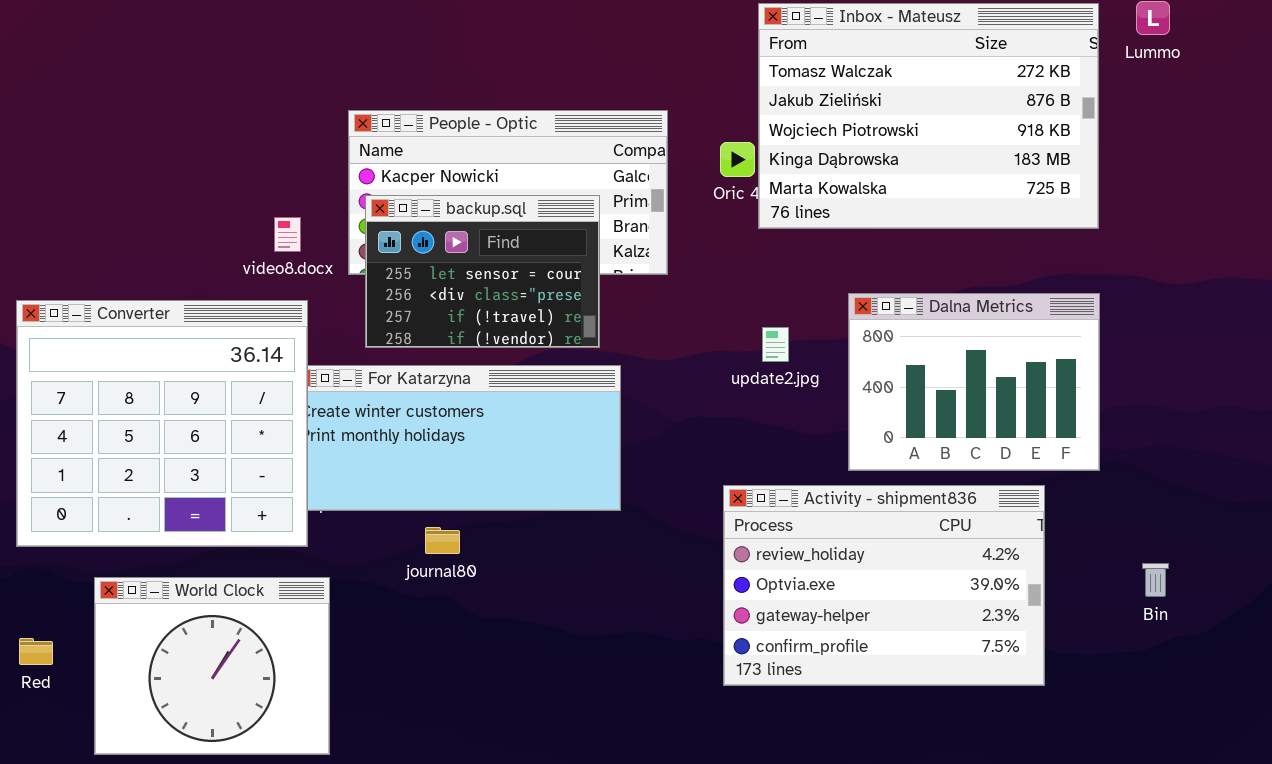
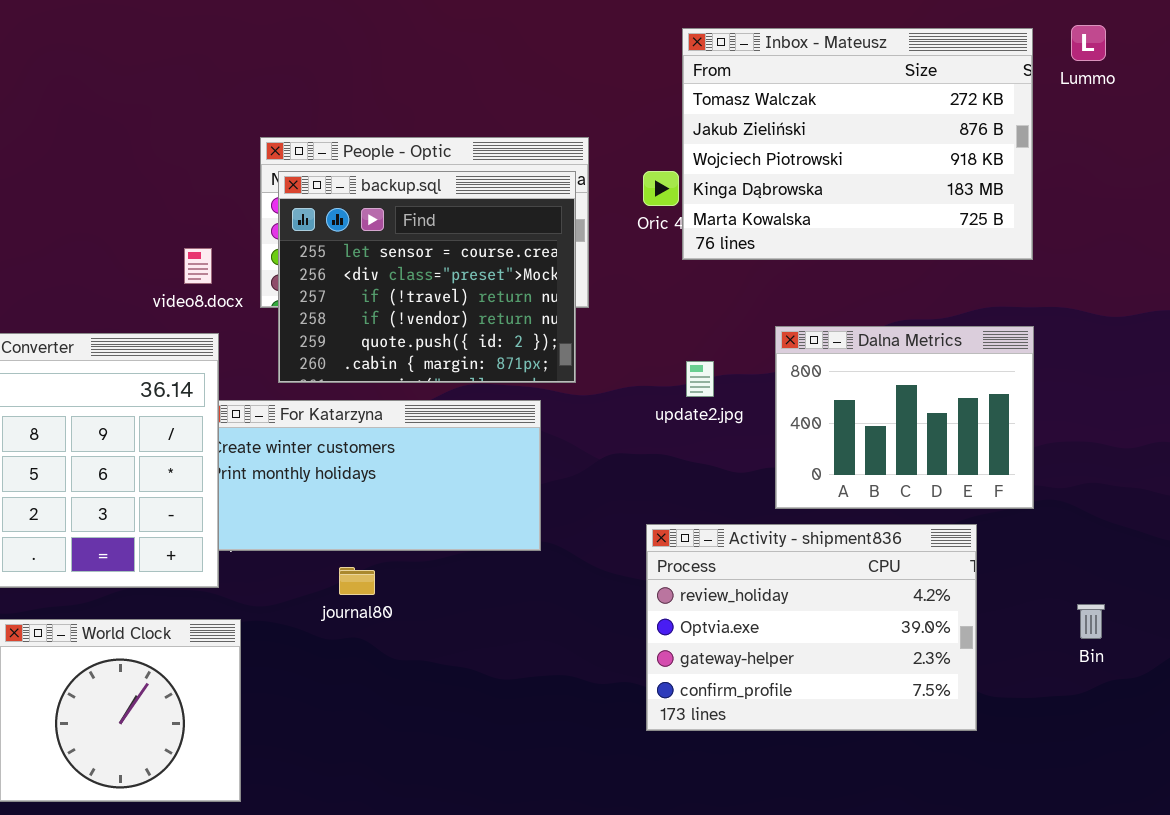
backup.sql: [365,195,600,348] -> [278,171,576,383], resized

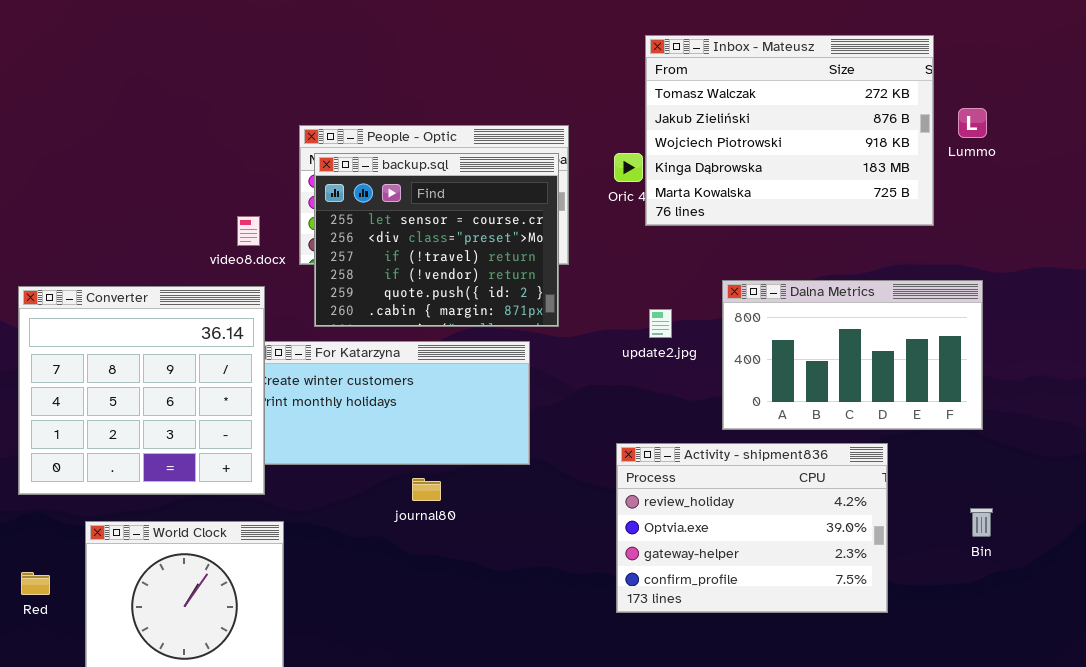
Lummo: [1071,25,1106,61] -> [958,108,987,138], moved
Dalna Metrics: [775,326,1034,509] -> [722,280,983,430], resized
journal80: [339,567,375,595] -> [412,478,441,501], moved

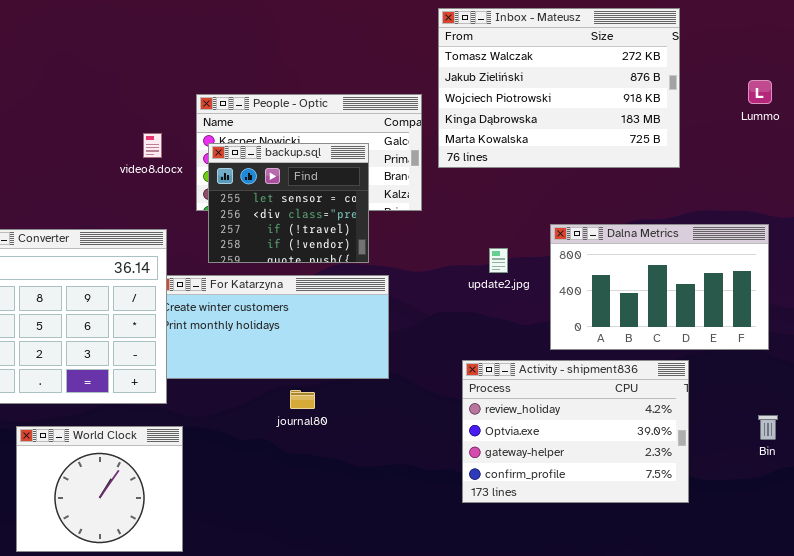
Inbox - Mateusz: [645,35,934,226] -> [438,8,680,168], moved
backup.sql: [314,153,559,327] -> [208,143,369,263], resized
video8.docx: [237,216,260,246] -> [143,133,162,158], moved

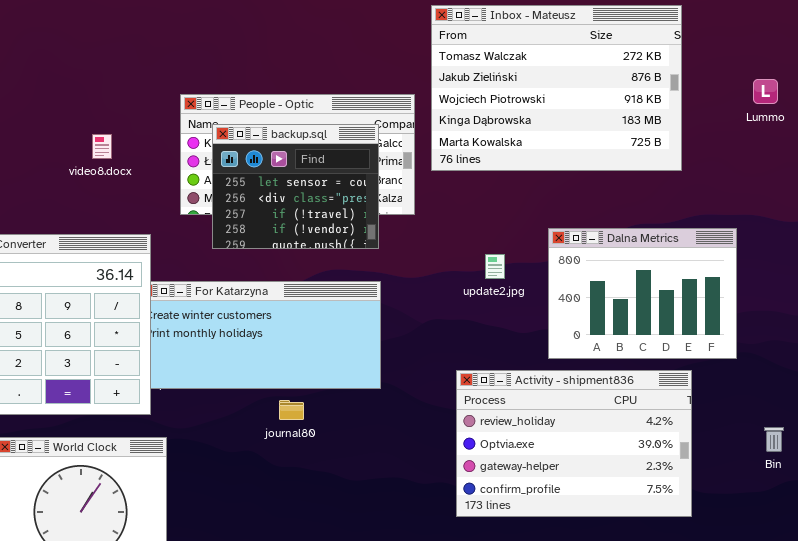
video8.docx: [143,133,162,158] -> [92,134,112,159], moved
backup.sql: [208,143,369,263] -> [212,124,379,249], moved
Dalna Metrics: [550,224,769,350] -> [548,228,737,359], resized

